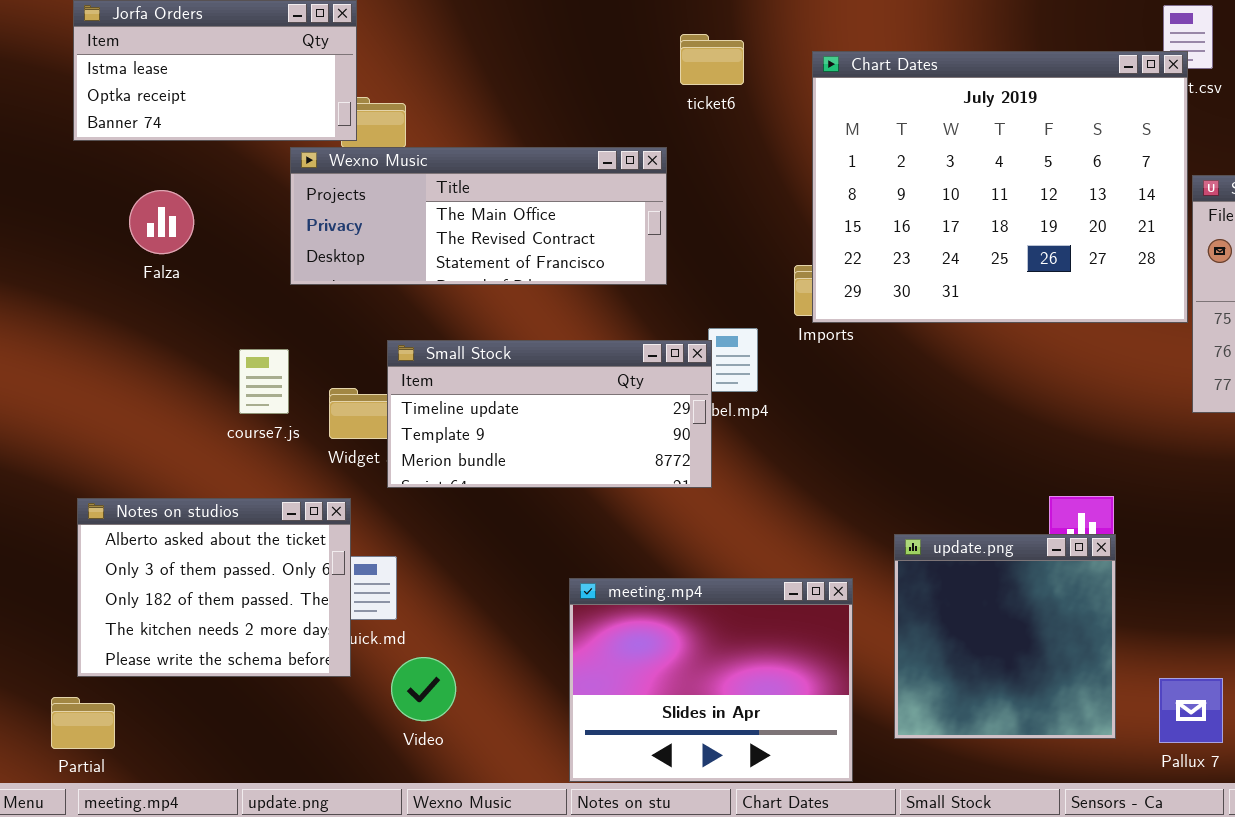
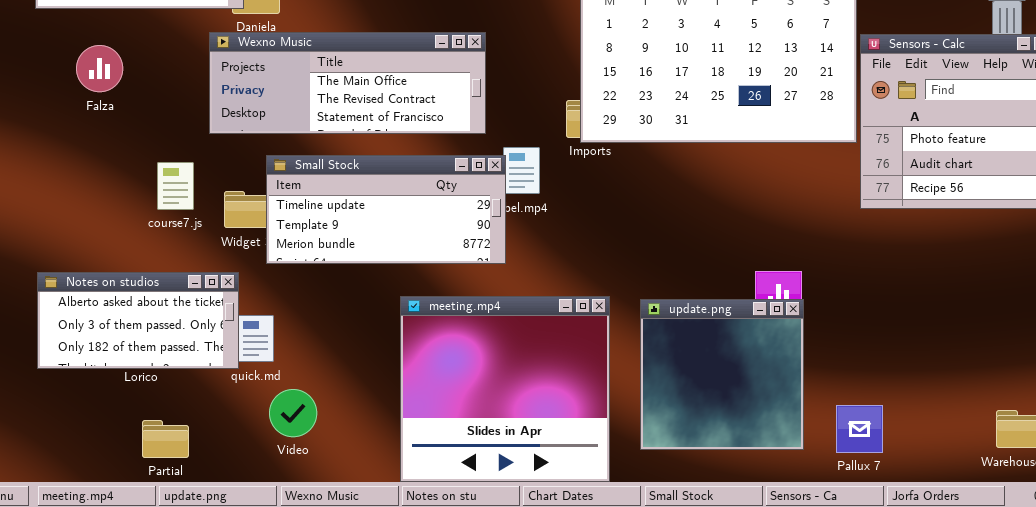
Wexno Music: [290,147,667,285] -> [209,32,486,134], moved
Notes on studios: [77,498,351,677] -> [37,272,239,369], resized
meeting.mp4: [569,578,853,782] -> [400,296,610,482], resized
Partial: [51,697,115,749] -> [142,420,189,458], moved

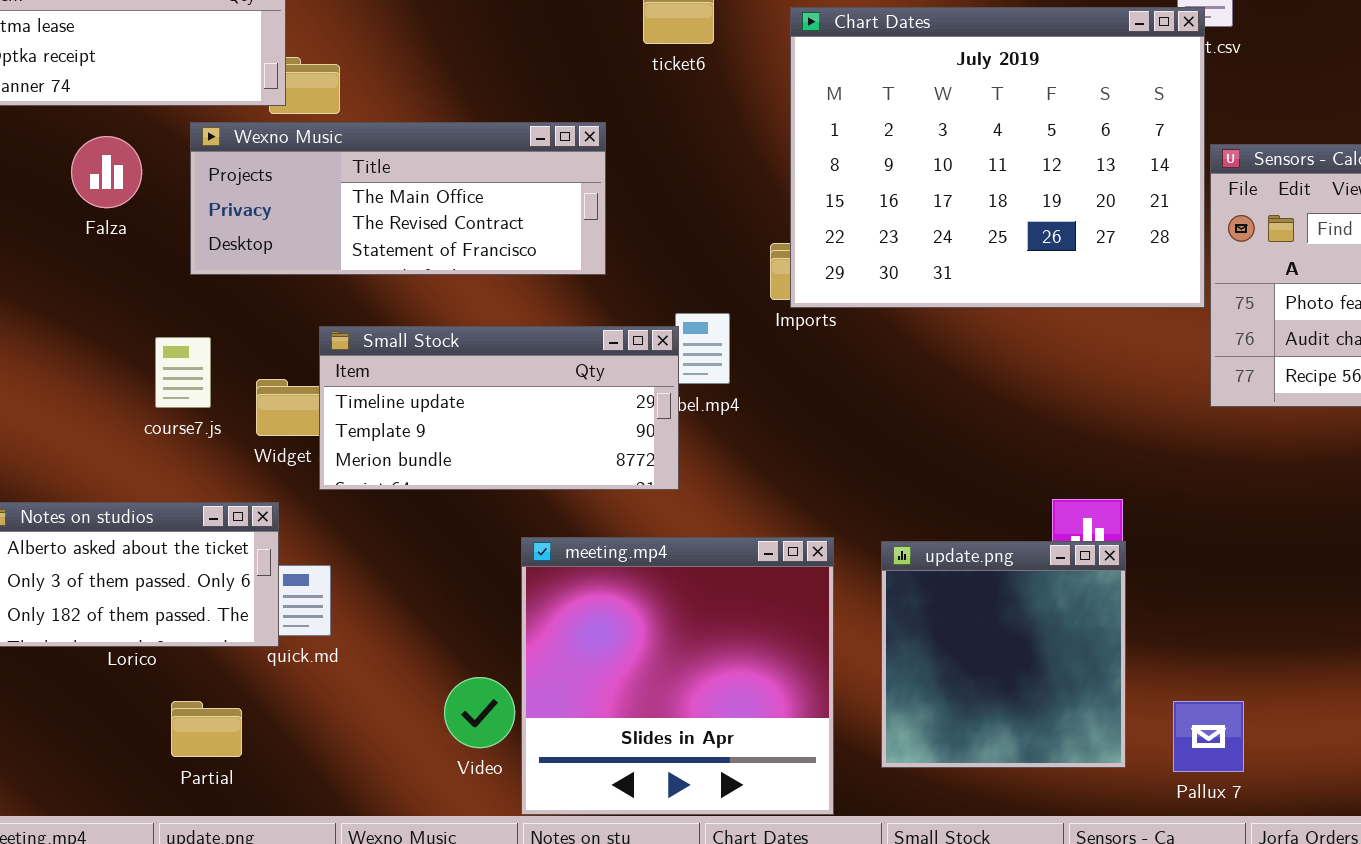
Wexno Music: [209,32,486,134] -> [190,122,606,275], moved
Falza: [76,45,123,92] -> [71,136,142,208], moved
Video: [269,389,317,437] -> [444,677,515,748], moved
Partial: [142,420,189,458] -> [171,701,242,757], moved

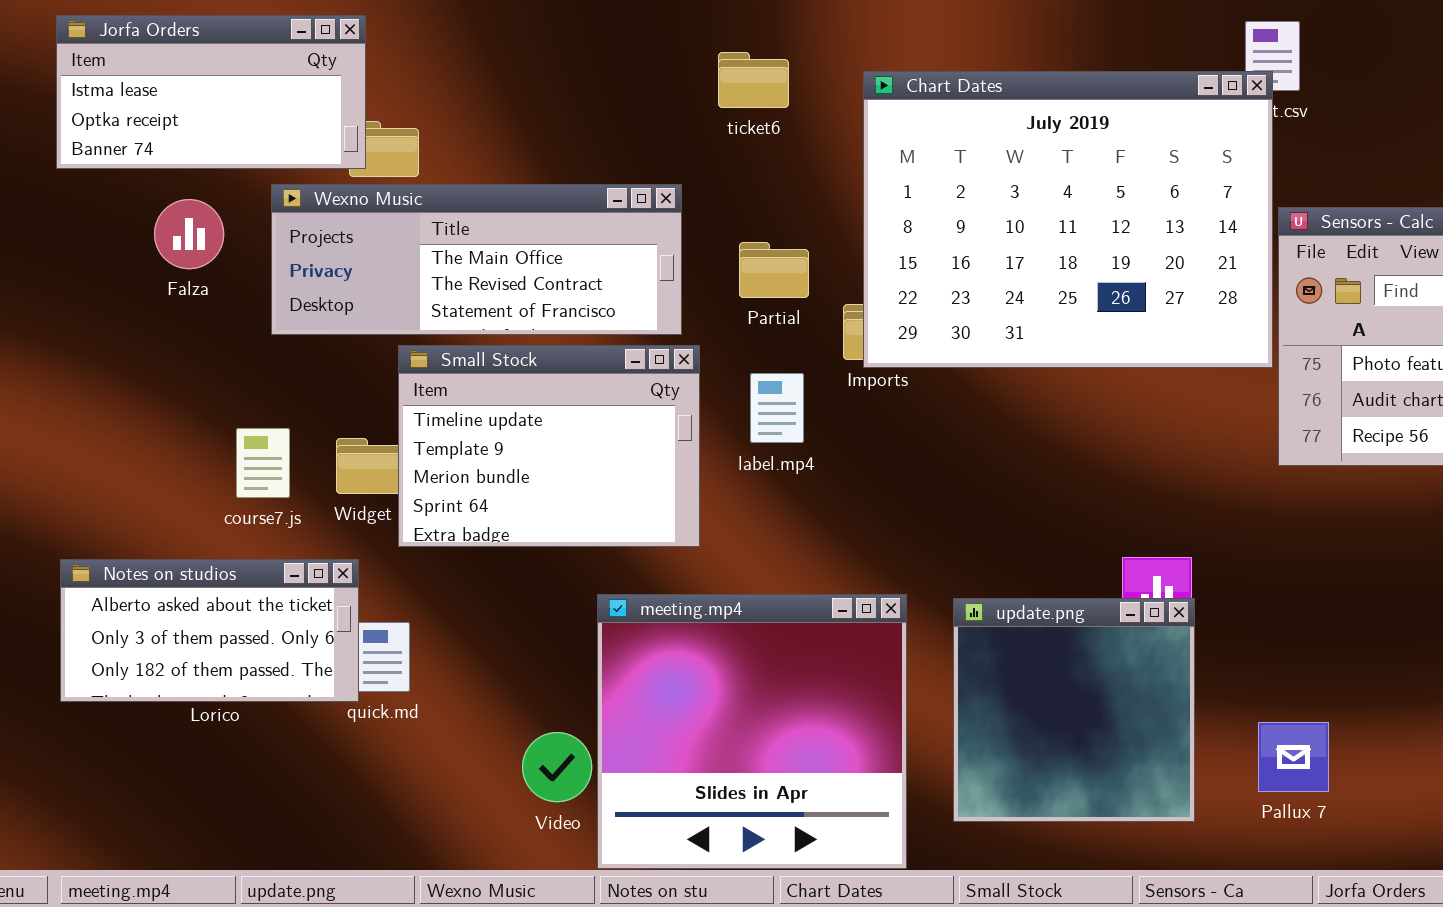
Small Stock: [319,326,679,490] -> [398,345,700,547], resized
course7.js: [155,337,211,408] -> [236,428,290,498], moved
Partial: [171,701,242,757] -> [739,242,809,298], moved
Pallux 7: [1173,701,1244,772] -> [1258,722,1329,792], moved

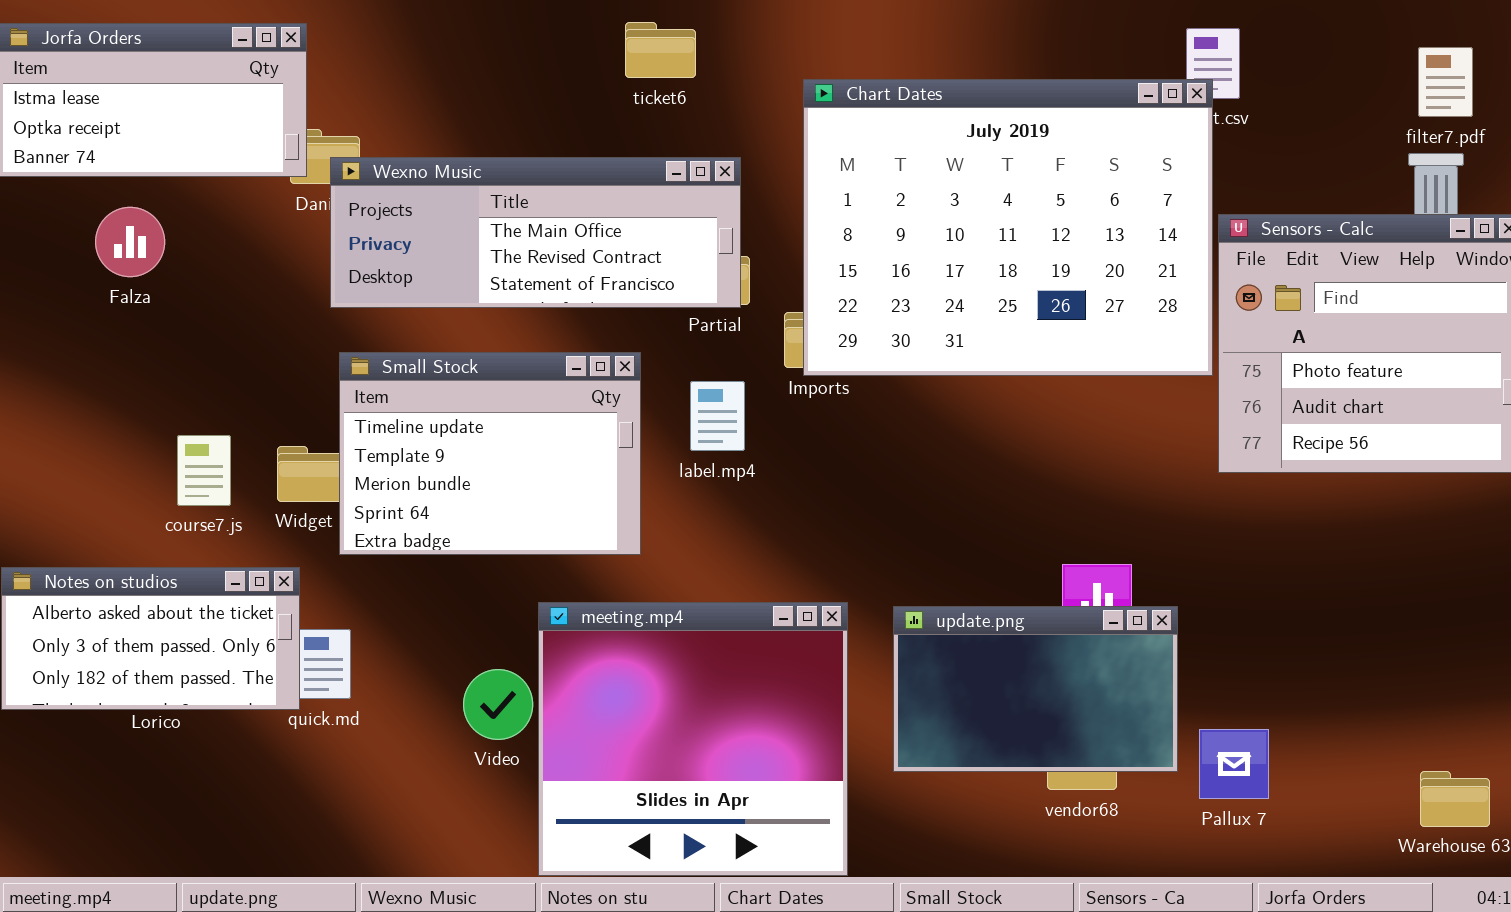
ticket6: [718,52,789,108] -> [625,22,696,78], moved
Wexno Music: [271,184,682,335] -> [330,157,741,308], moved
update.png: [953,598,1195,822] -> [893,606,1178,772], resized
Video: [522,732,592,802] -> [463,669,533,740], moved

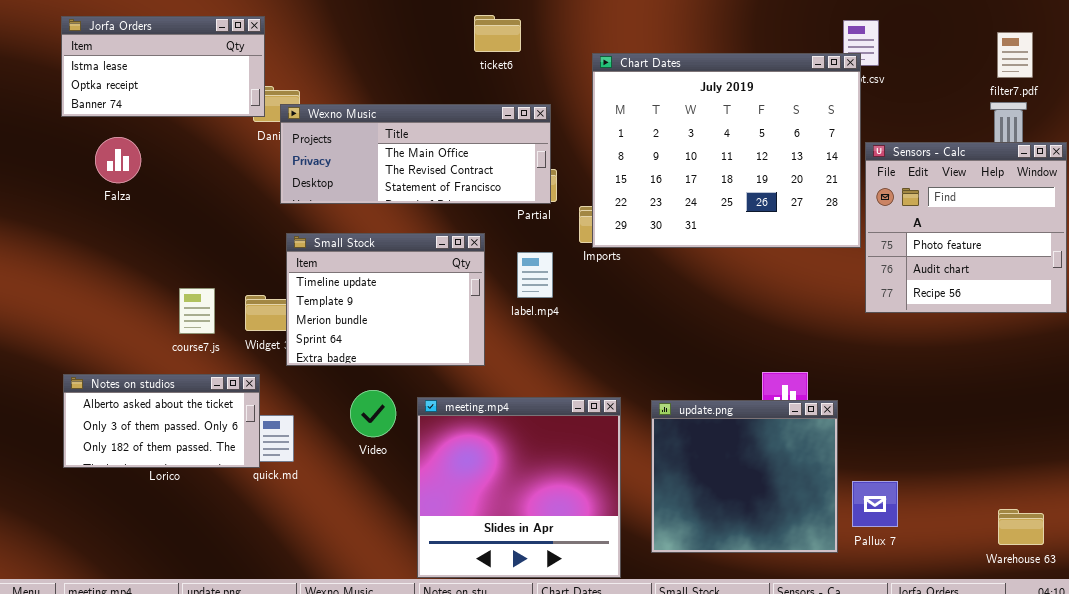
Falza: [95,207,165,277] -> [95,137,141,183], moved
update.png: [893,606,1178,772] -> [651,400,838,553], resized
Video: [463,669,533,740] -> [350,390,396,437], moved

